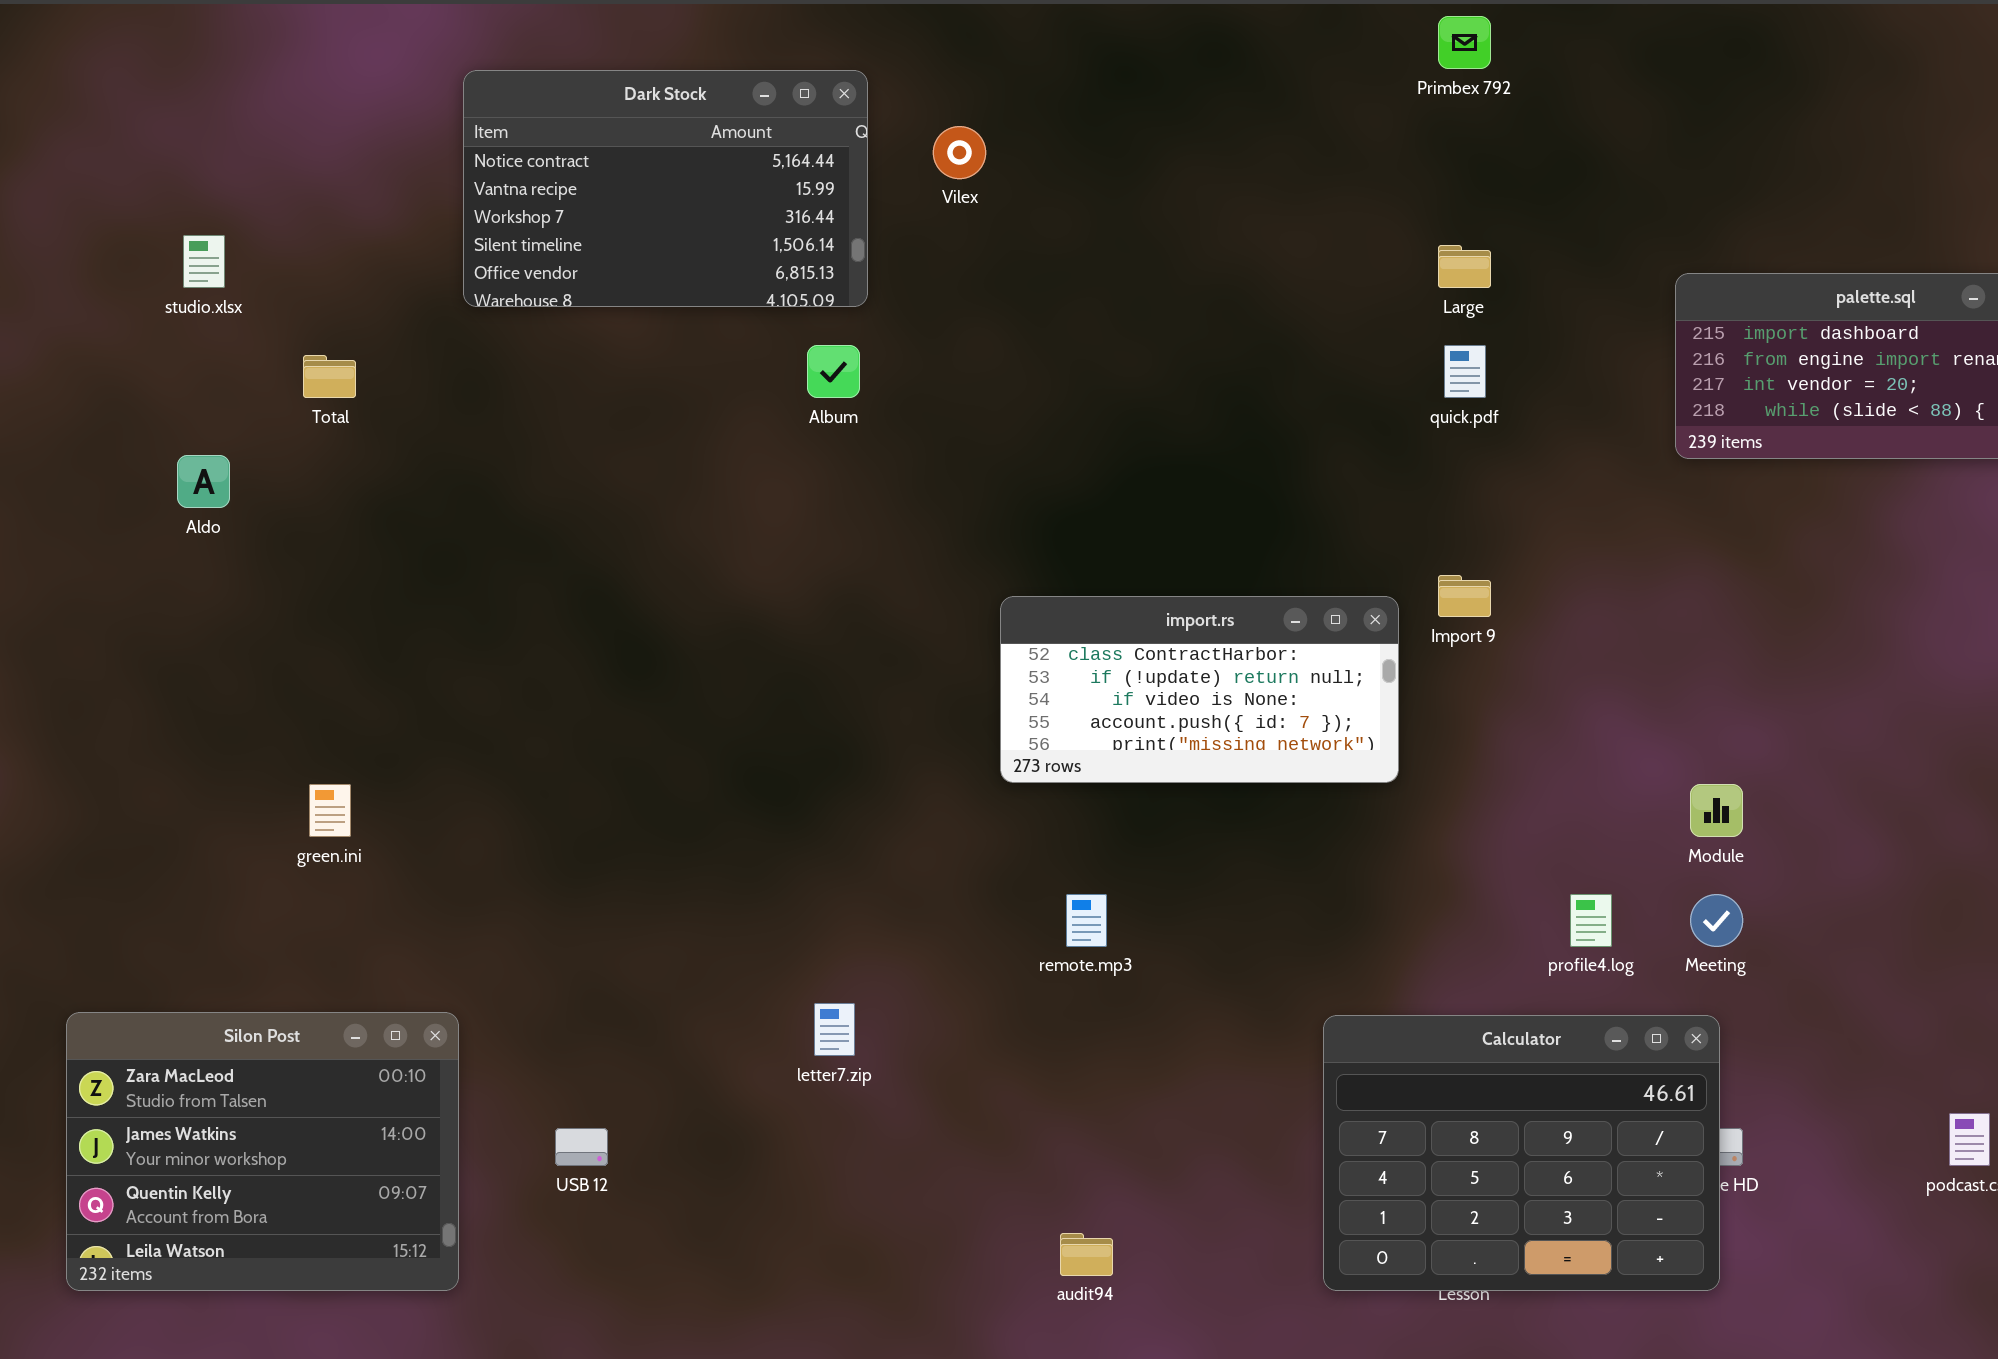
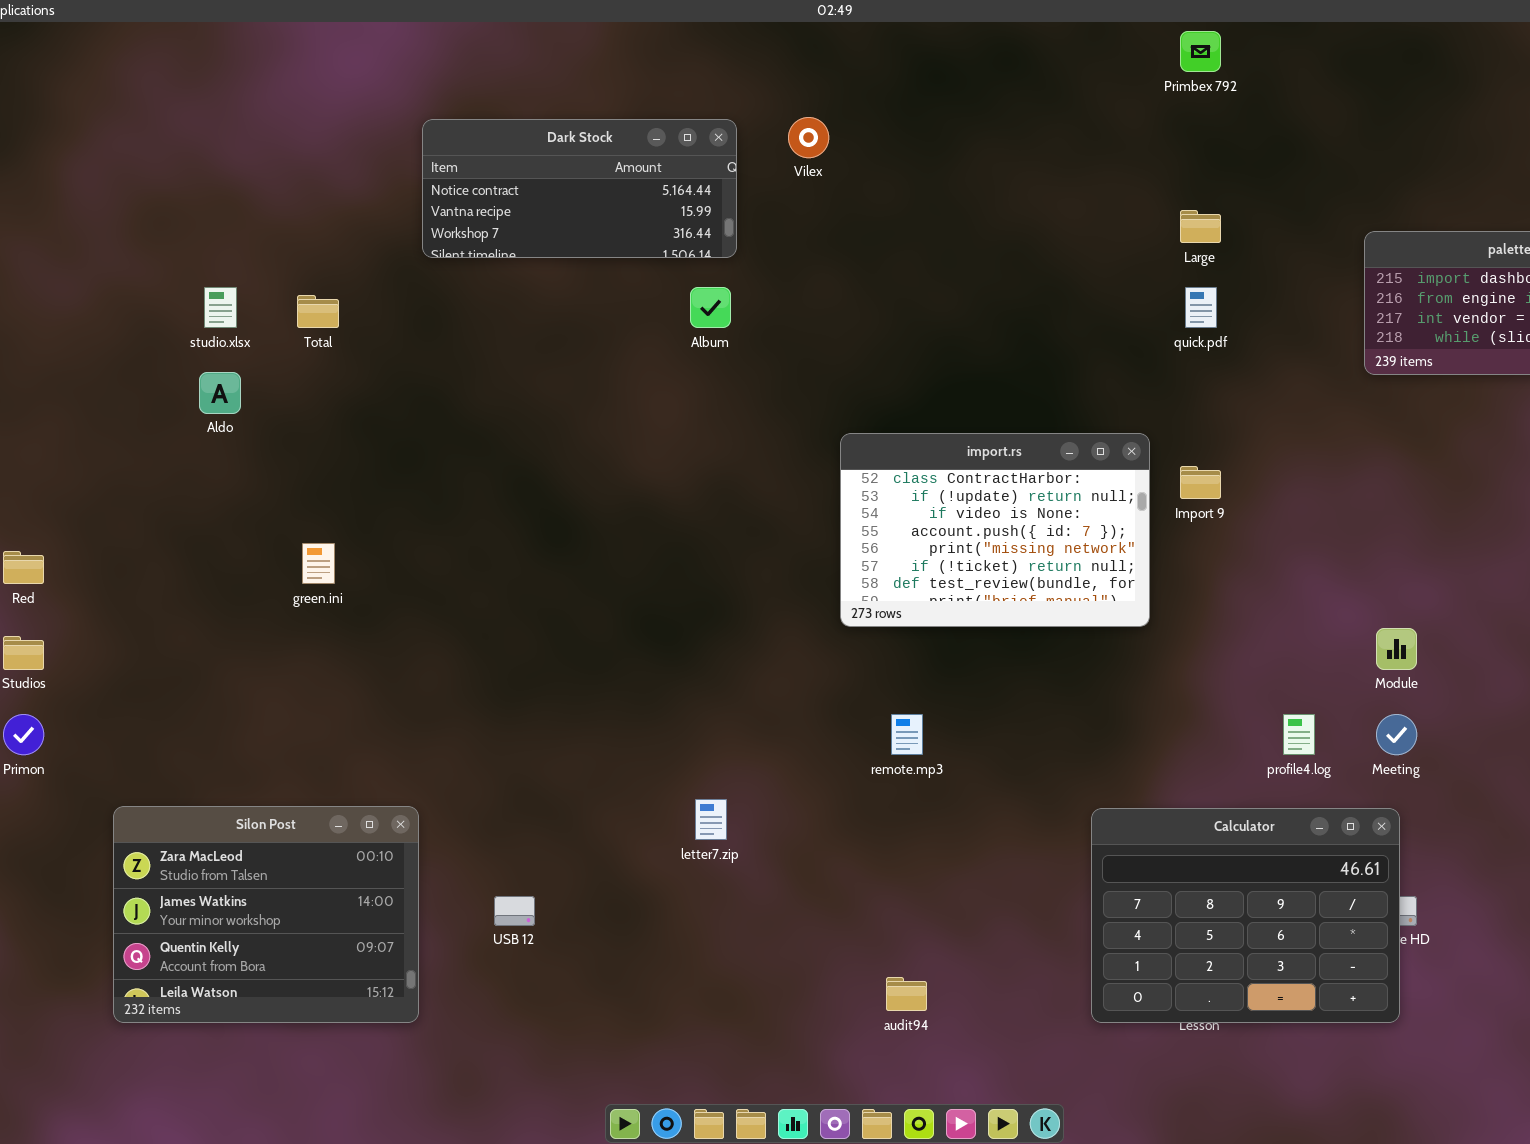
Dark Stock: [463,70,868,307] -> [422,119,737,258], resized
studio.xlsx: [183,235,225,288] -> [204,287,237,328], moved
import.rs: [1000,596,1399,783] -> [840,433,1150,627], resized
green.ini: [309,784,351,837] -> [302,543,335,584], moved

